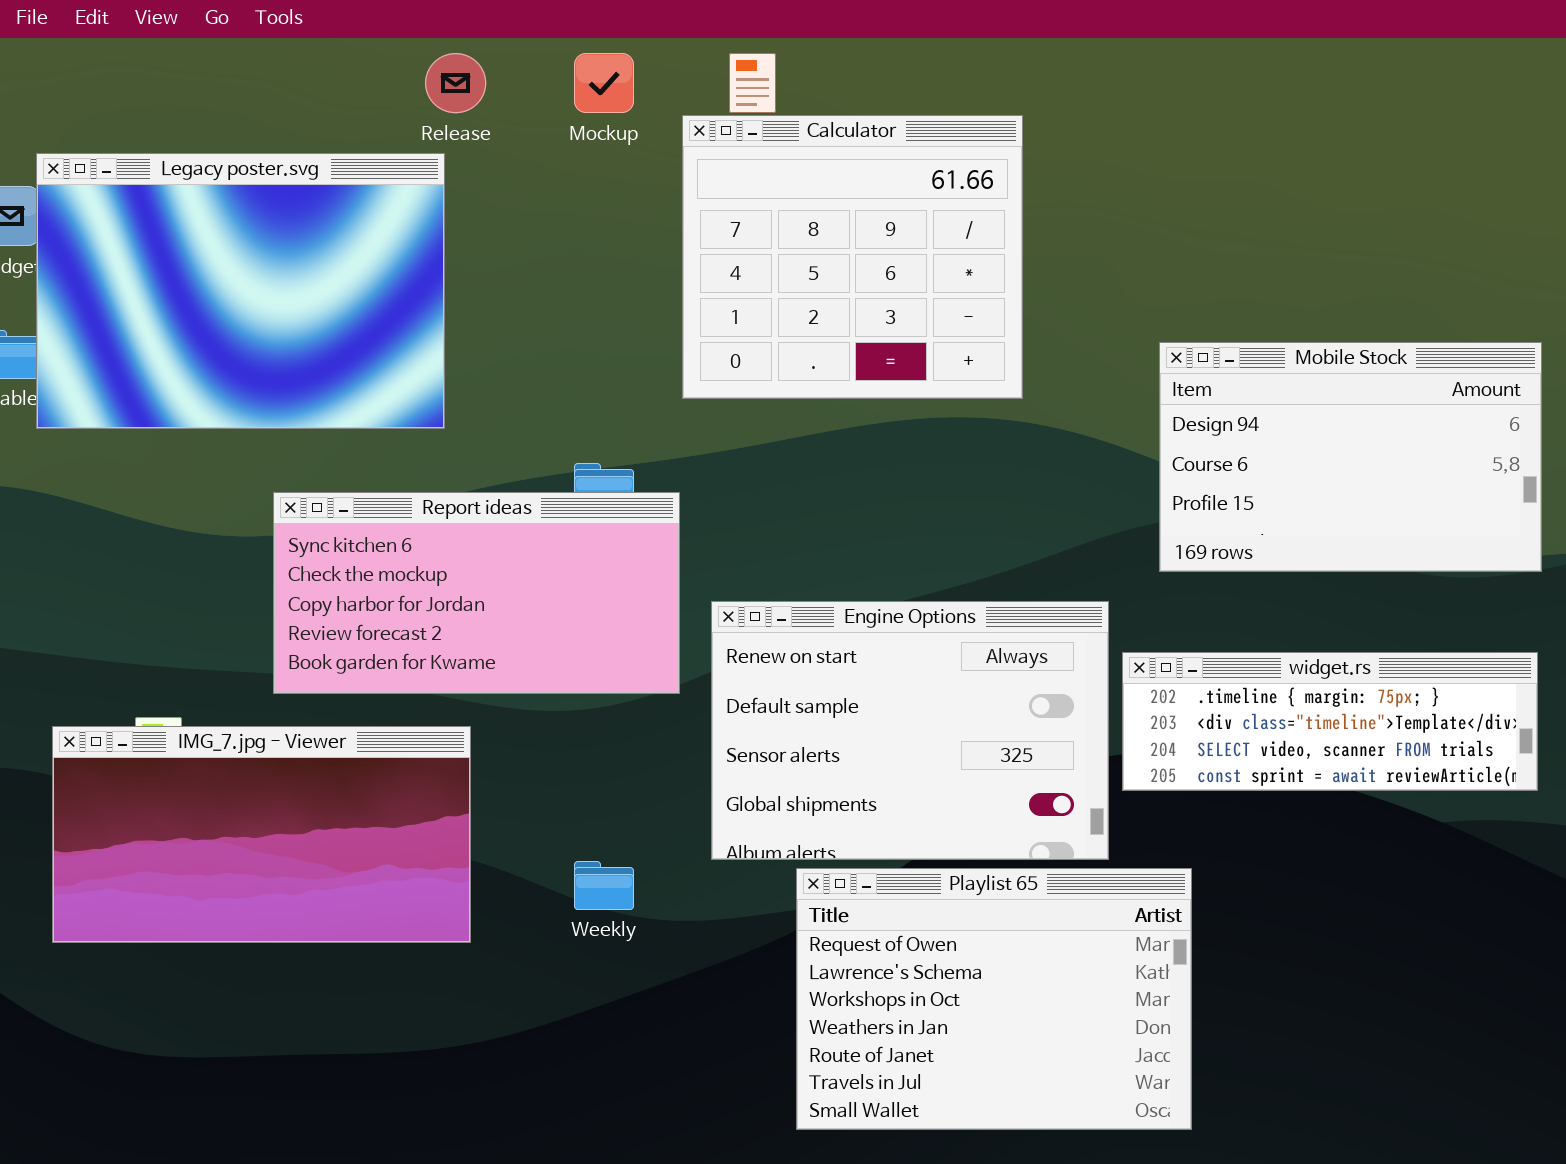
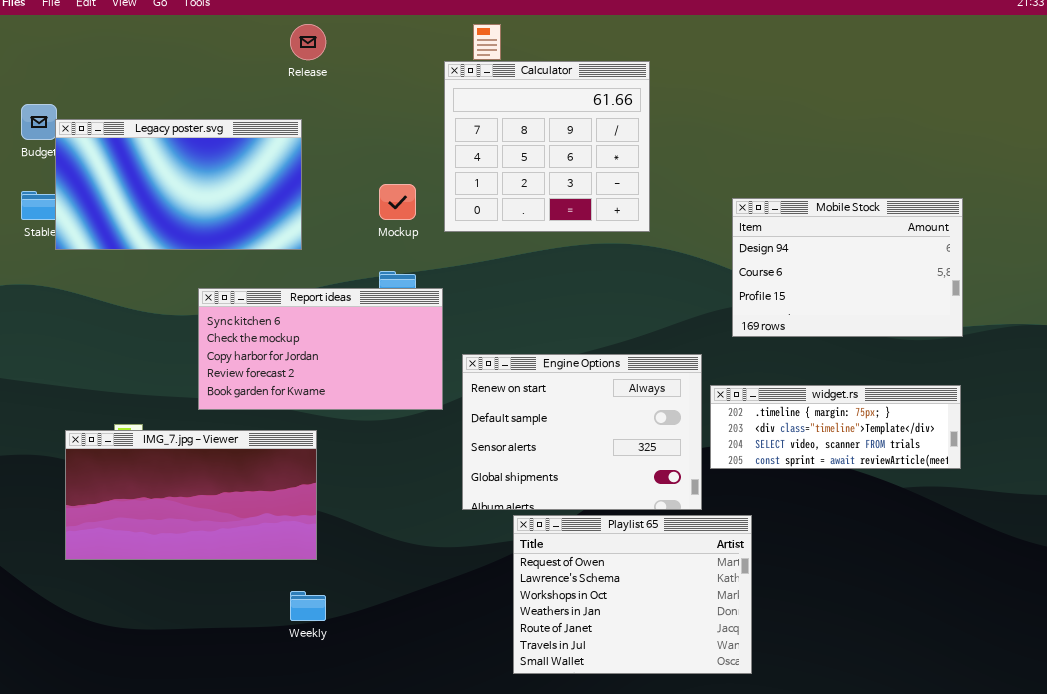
Mockup: [574,53,634,113] -> [379,184,416,220], moved
Legacy poster.svg: [36,153,445,429] -> [55,119,302,250], resized
Weekly: [574,861,634,910] -> [290,591,326,621], moved

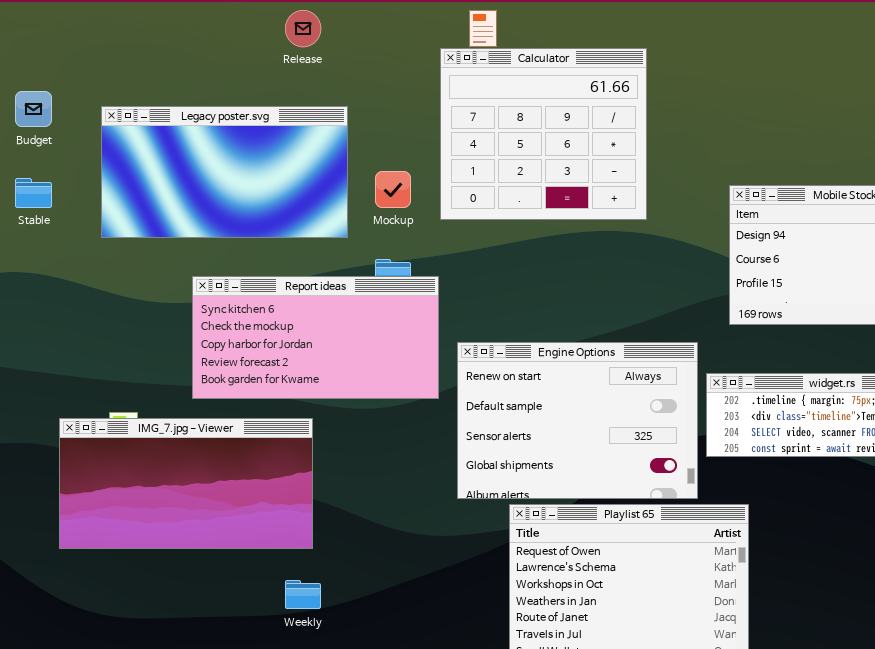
Legacy poster.svg: [55,119,302,250] -> [101,106,348,238], moved

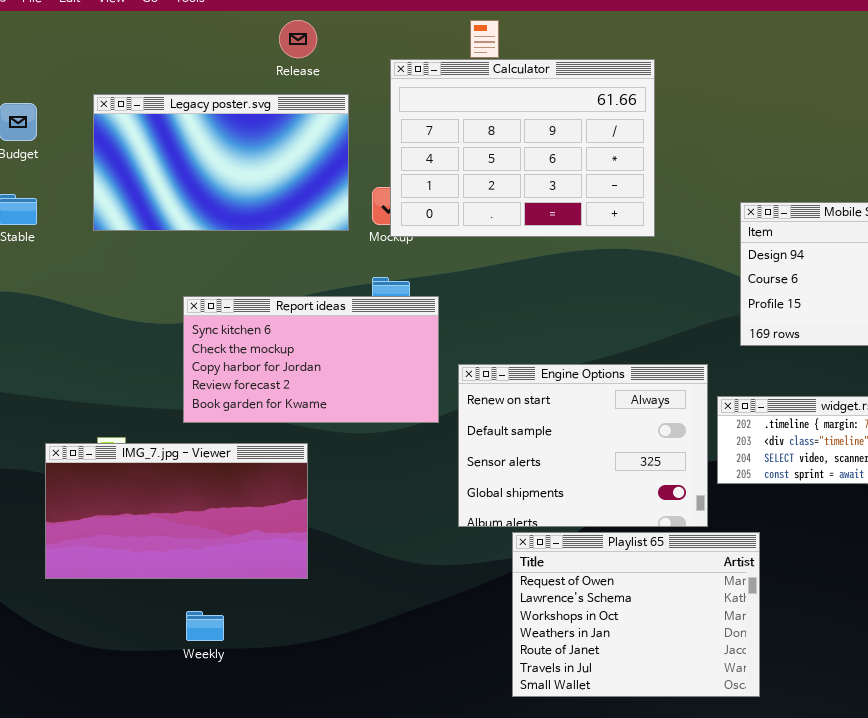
Calculator: [440,48,647,220] -> [390,59,655,237], resized
Legacy poster.svg: [101,106,348,238] -> [93,94,349,231], moved
Weekly: [285,580,321,609] -> [186,611,224,641], moved

